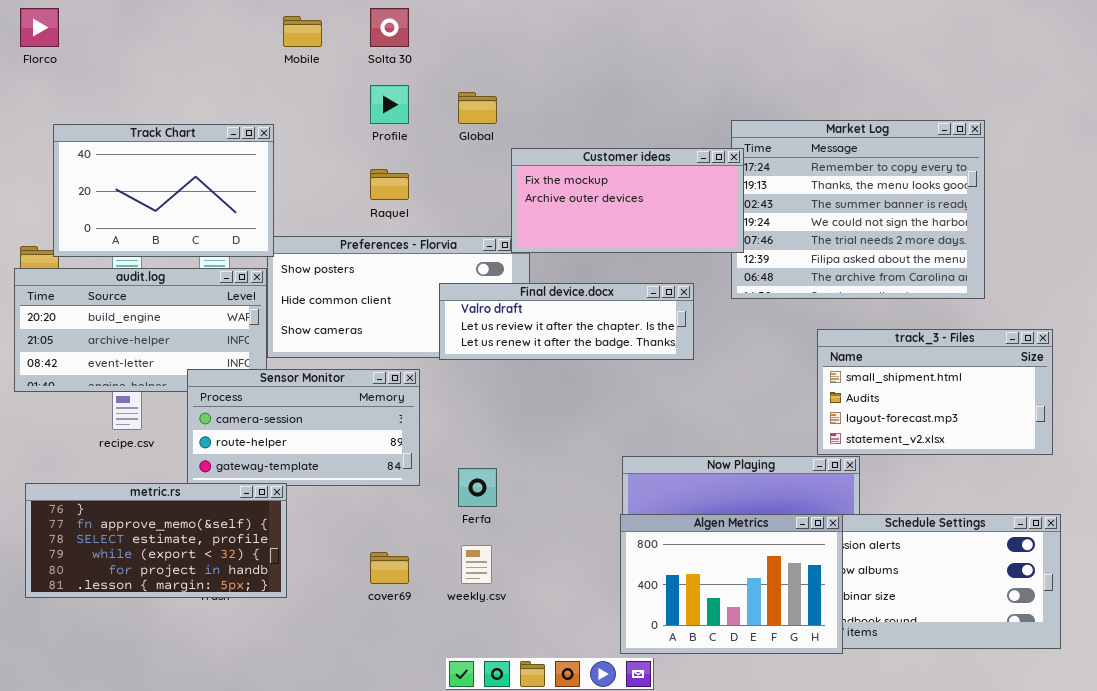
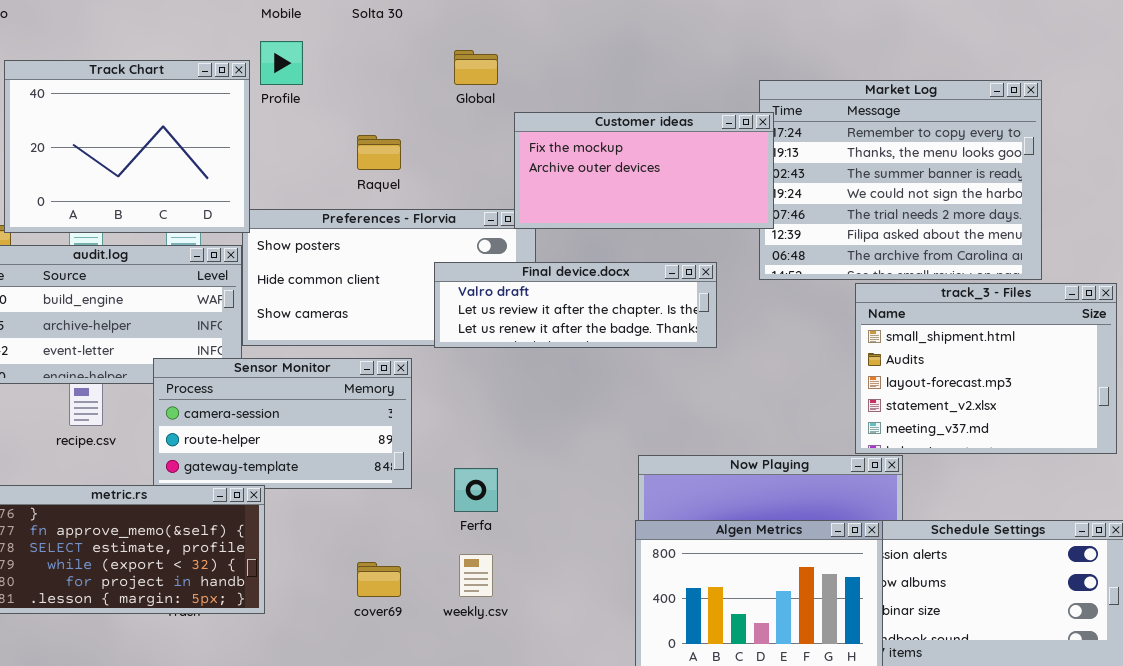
Profile: [370,85,409,124] -> [260,41,303,85], moved
Track Chart: [53,124,274,257] -> [4,60,250,233], resized
track_3 - Files: [817,329,1053,455] -> [855,283,1117,454], resized

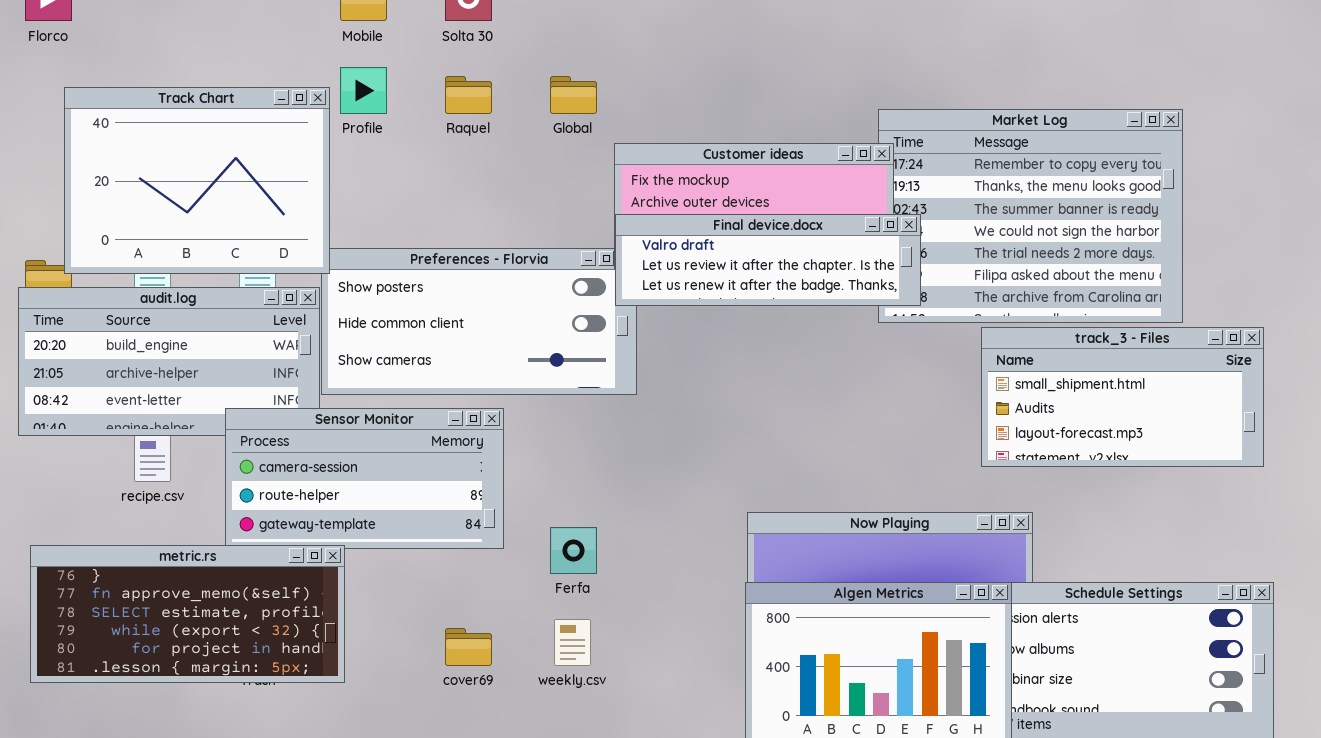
Raquel: [357,135,401,170] -> [445,76,492,114], moved
Final device.docx: [434,262,717,348] -> [615,214,921,306], moved
track_3 - Files: [855,283,1117,454] -> [981,327,1264,467], resized

